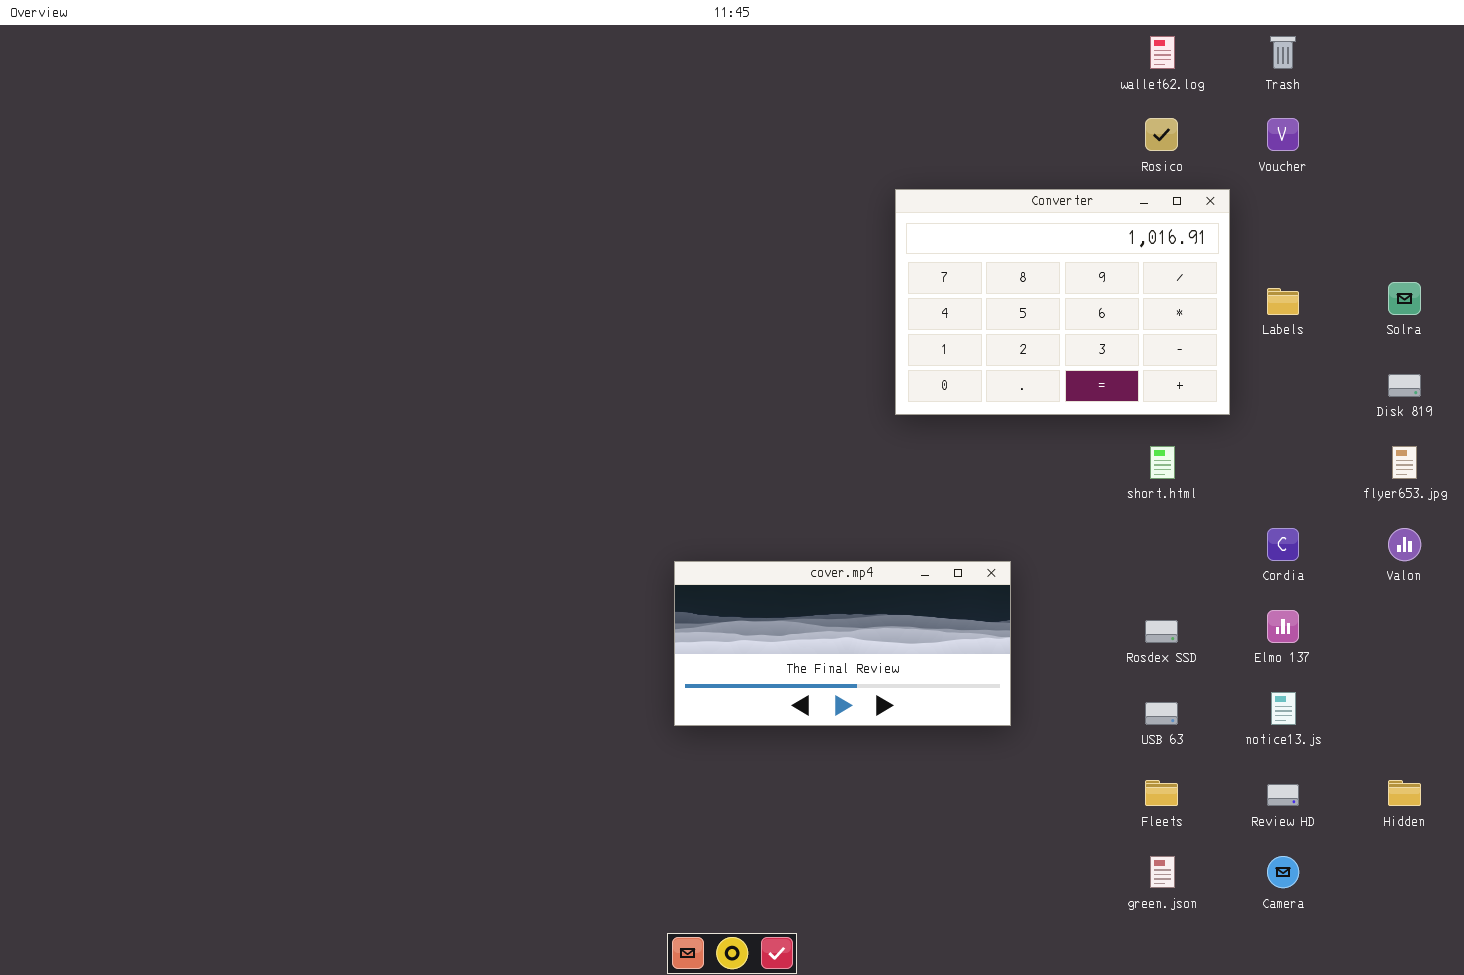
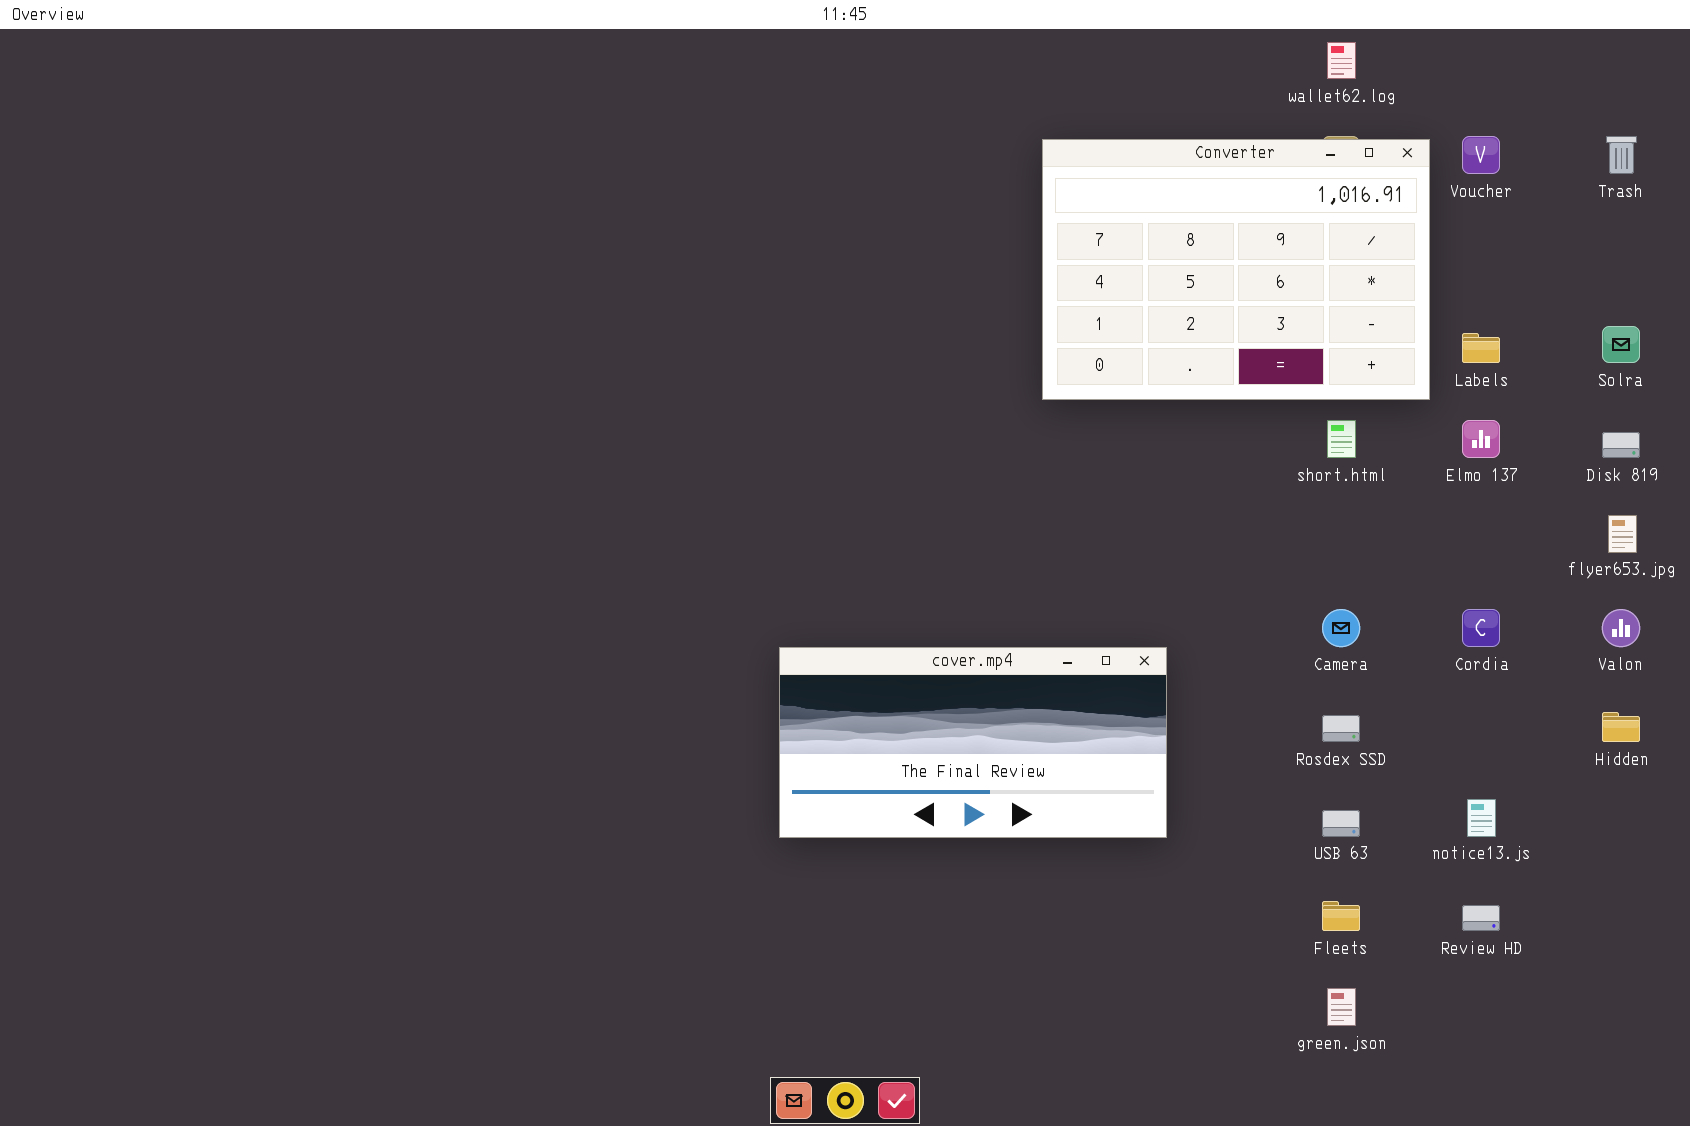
Trash: [1270,36,1296,69] -> [1606,136,1637,174], moved
Converter: [895,189,1230,415] -> [1042,139,1430,400], moved
short.html: [1150,446,1175,479] -> [1327,420,1356,458], moved
Elmo 137: [1267,610,1299,643] -> [1462,420,1500,458], moved
Hidden: [1388,780,1421,806] -> [1602,712,1640,742], moved
Camera: [1267,856,1299,888] -> [1322,609,1360,647], moved

